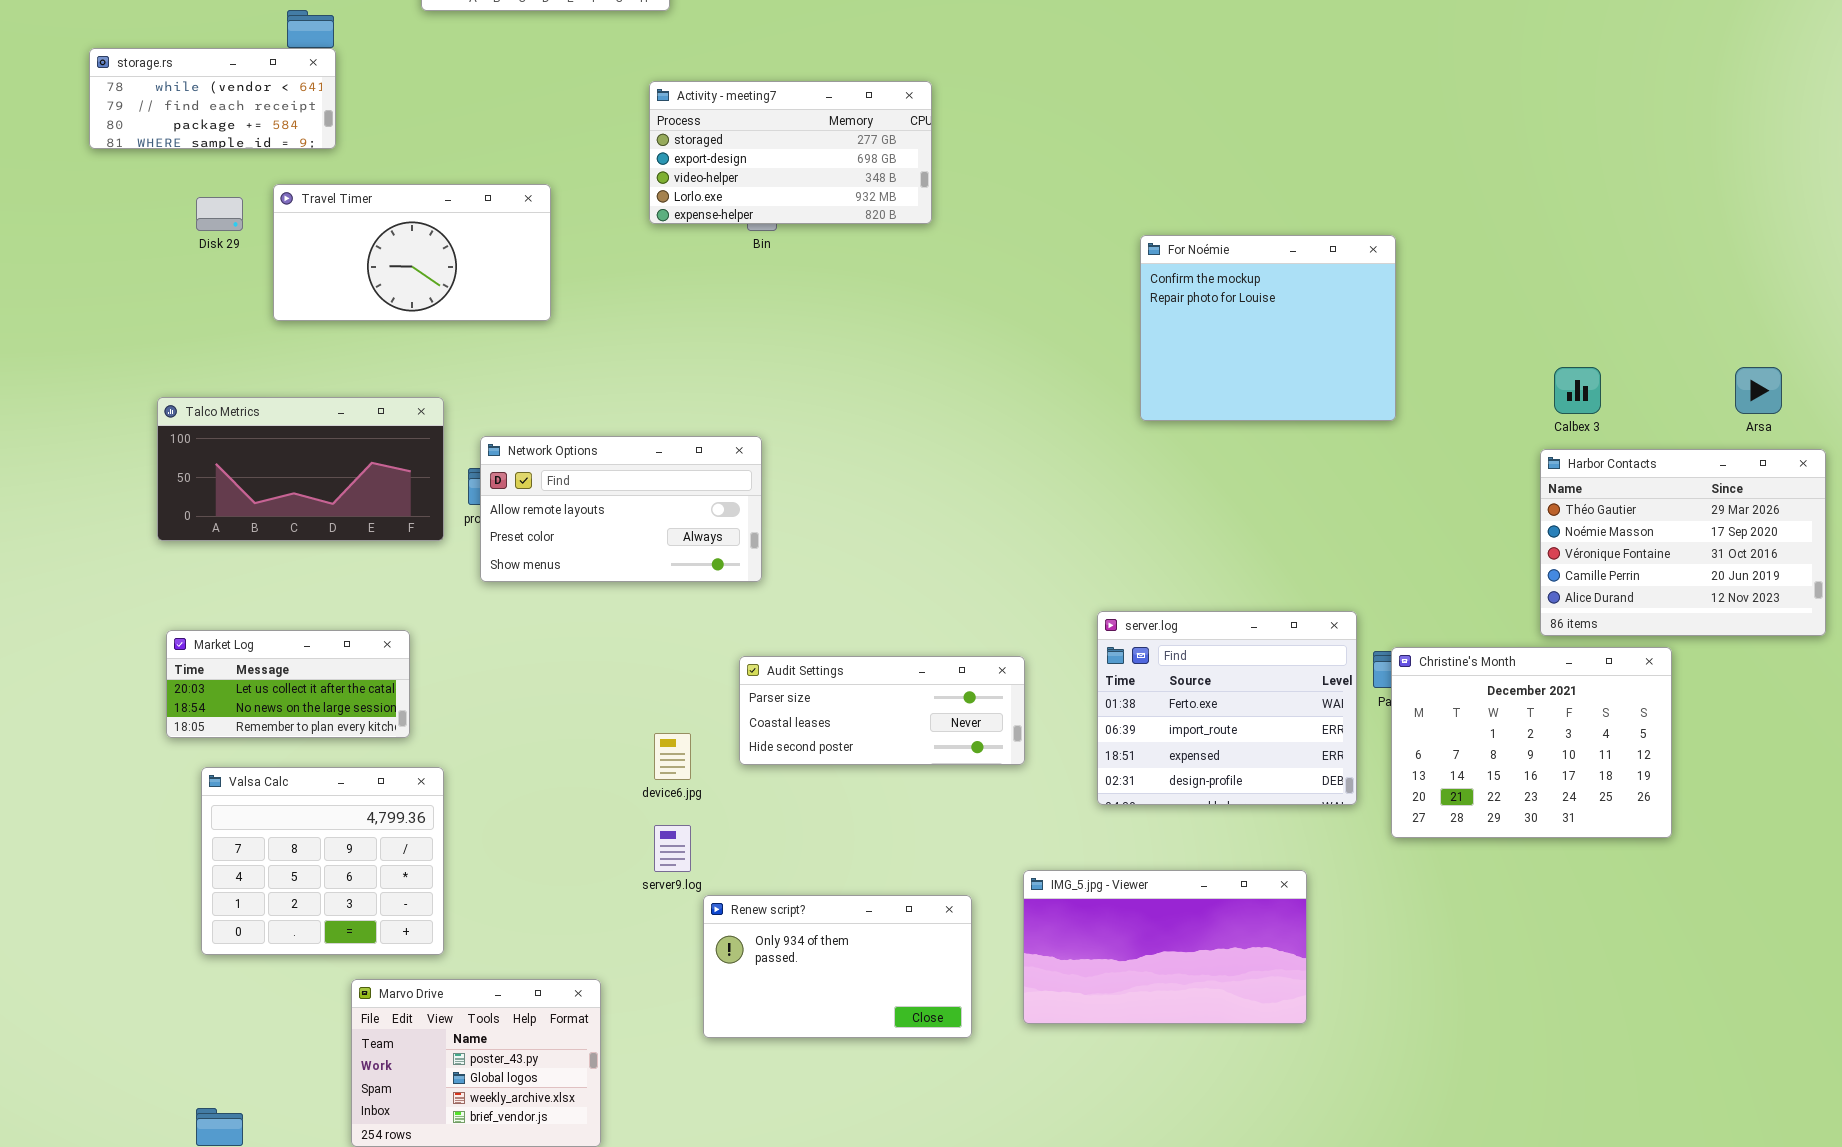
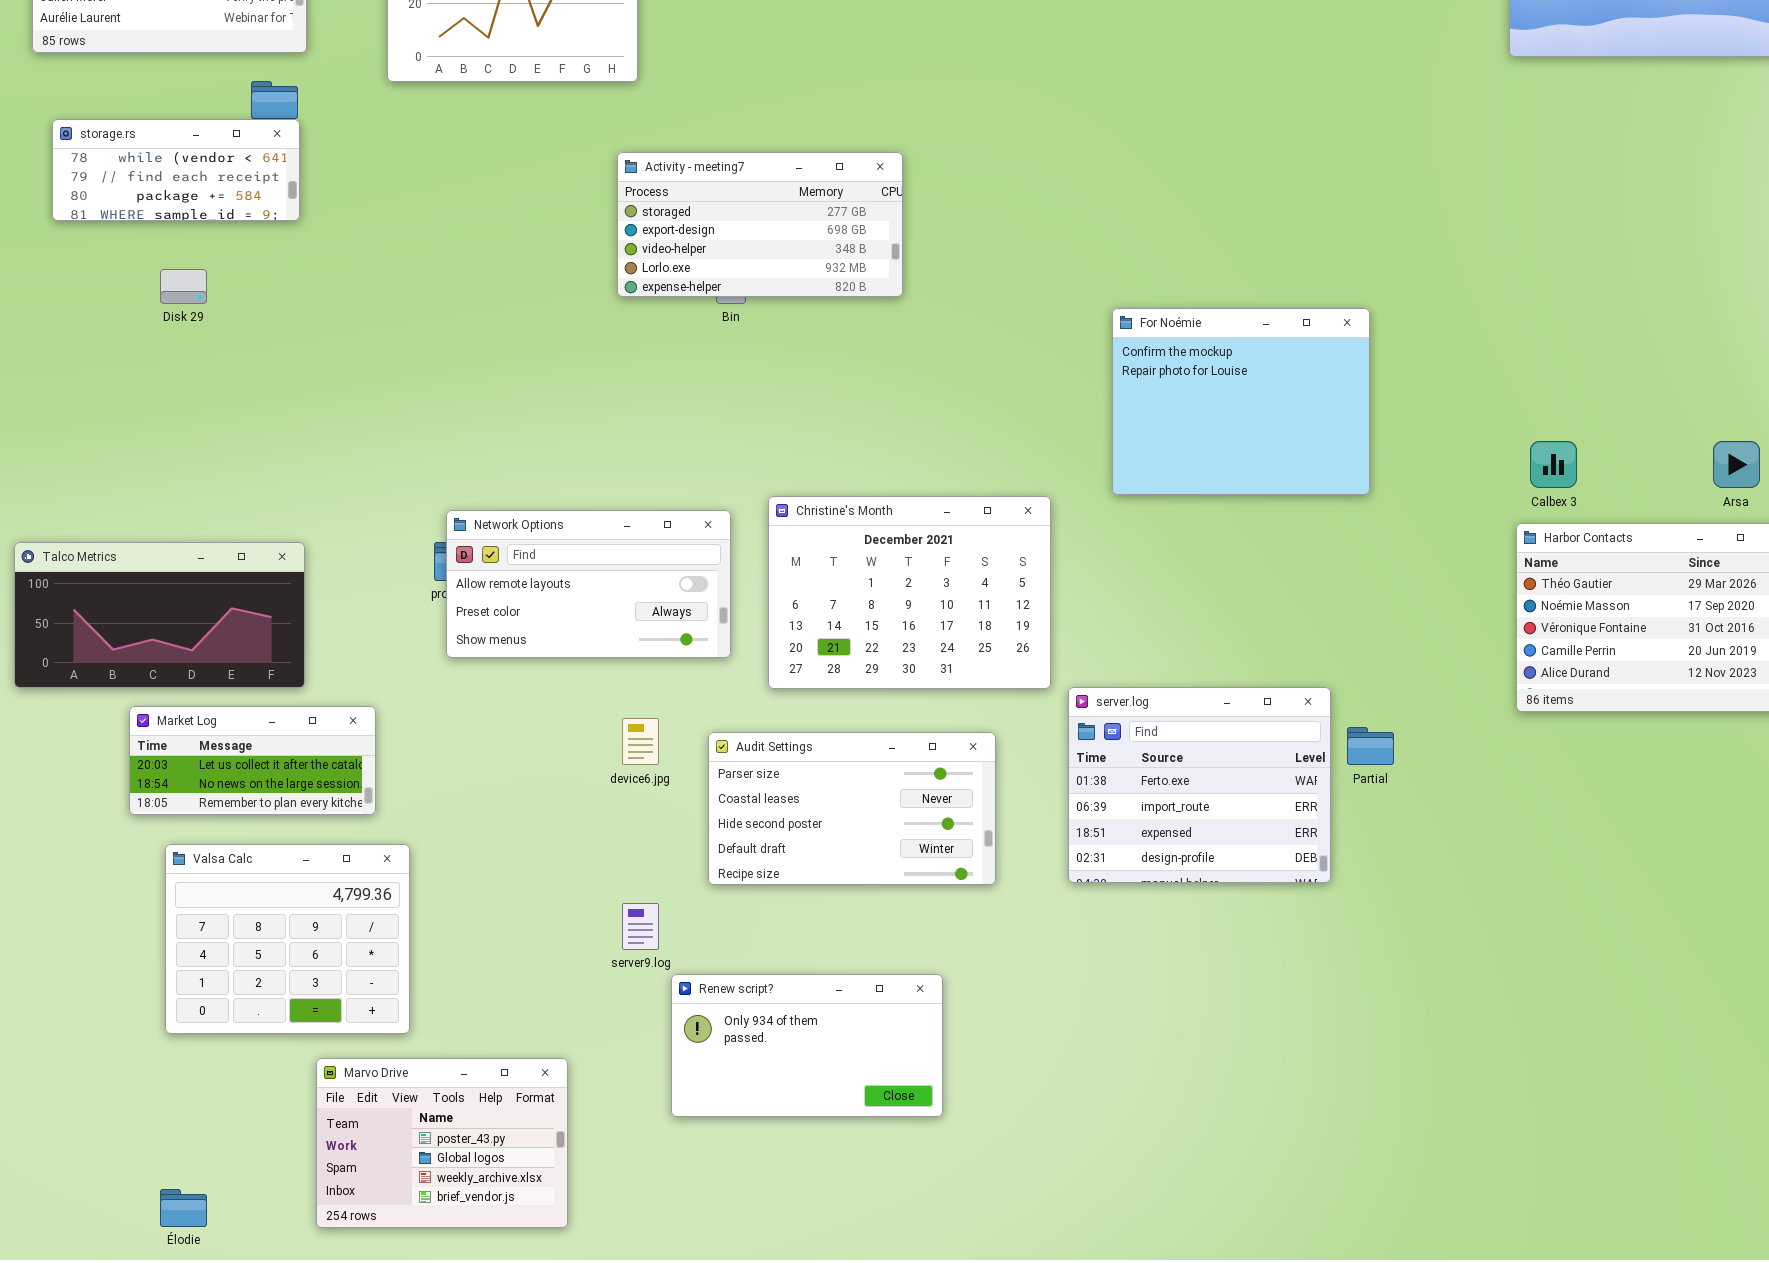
Travel Timer: [273,184,551,321] -> none, closed
Talco Metrics: [157,397,444,541] -> [14,542,305,688], moved
Christine's Month: [1391,647,1672,838] -> [768,496,1051,689], moved
Audit Settings: [739,656,1025,765] -> [708,732,996,885], resized
device6.jpg: [654,733,691,780] -> [622,718,659,765], moved
IMG_5.jpg - Viewer: [1023,870,1307,1024] -> none, closed

